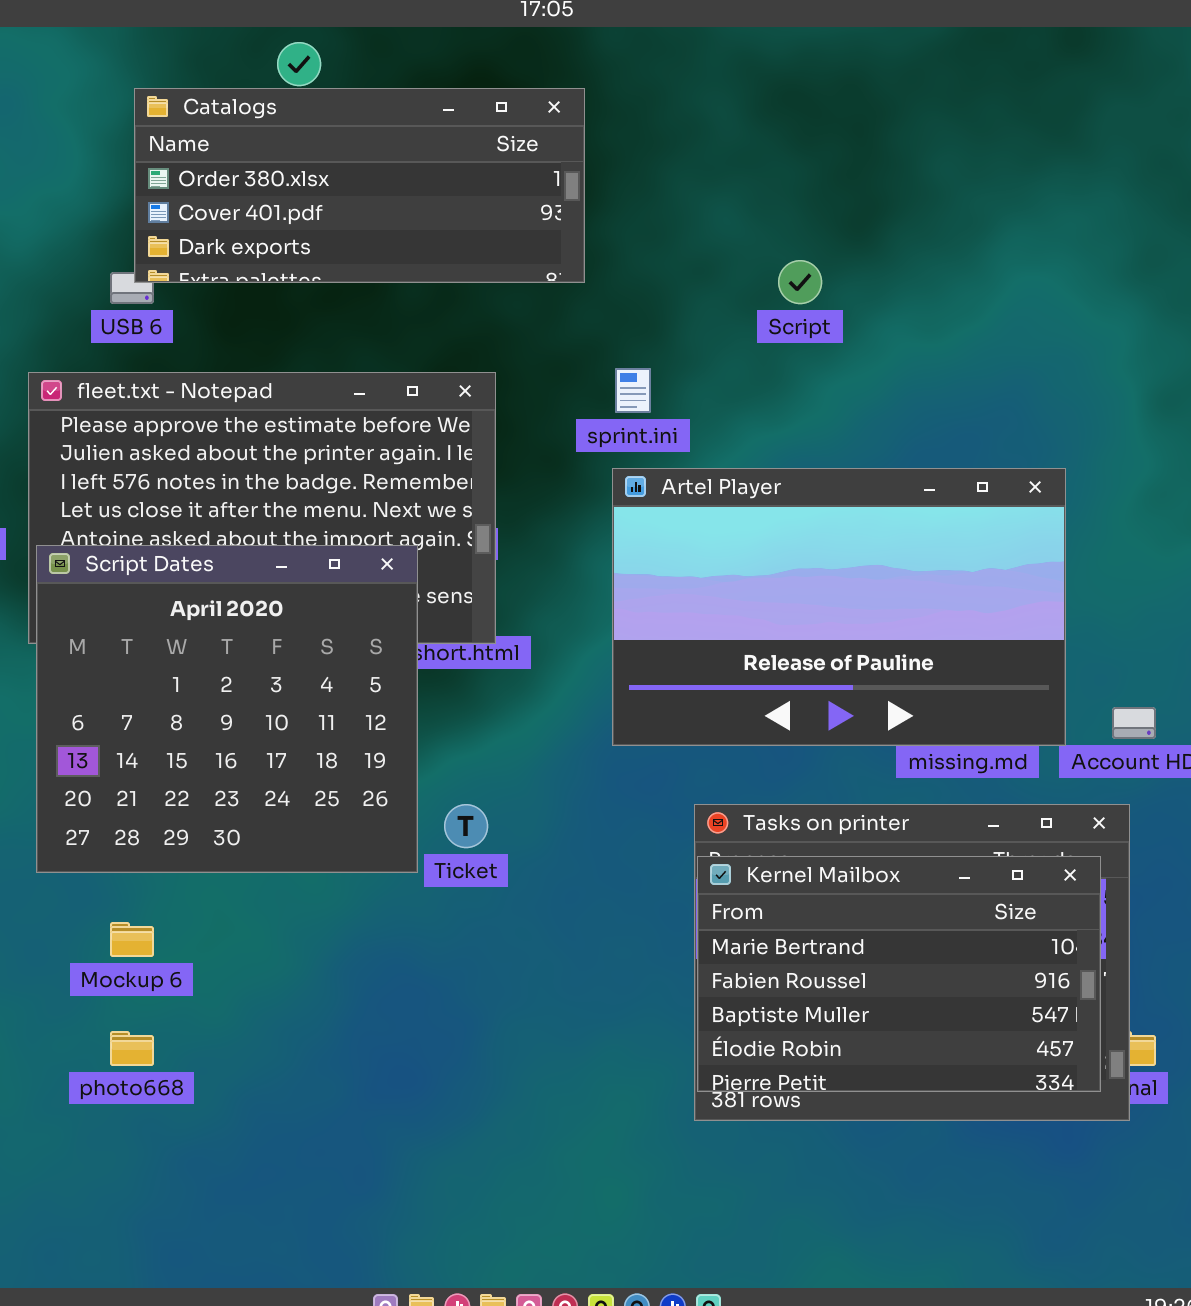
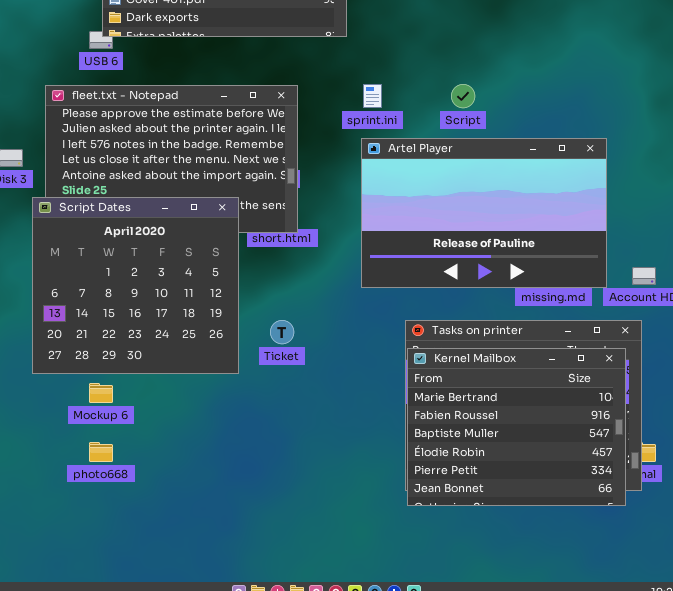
Script: [778,260,822,304] -> [451,84,475,108], moved
Script Dates: [36,545,418,873] -> [32,197,239,374], moved
Kernel Mailbox: [697,856,1101,1092] -> [407,348,626,506], resized

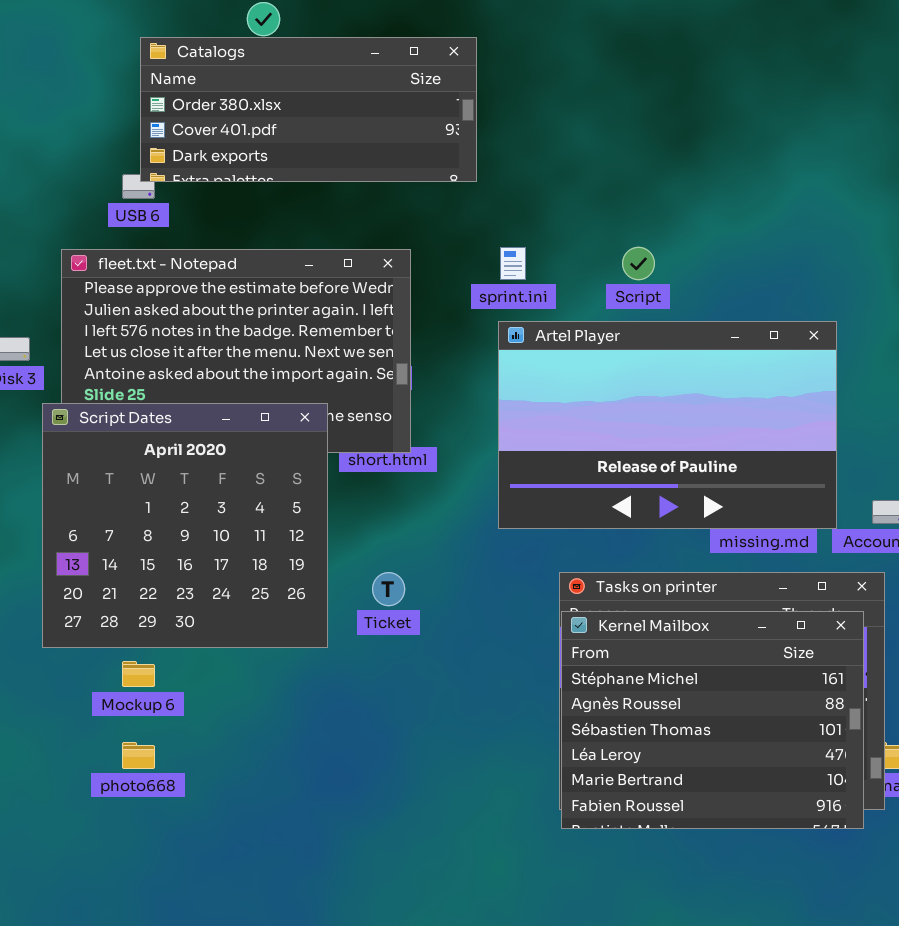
Kernel Mailbox: [407,348,626,506] -> [561,611,864,829], scrolled up 4 rows

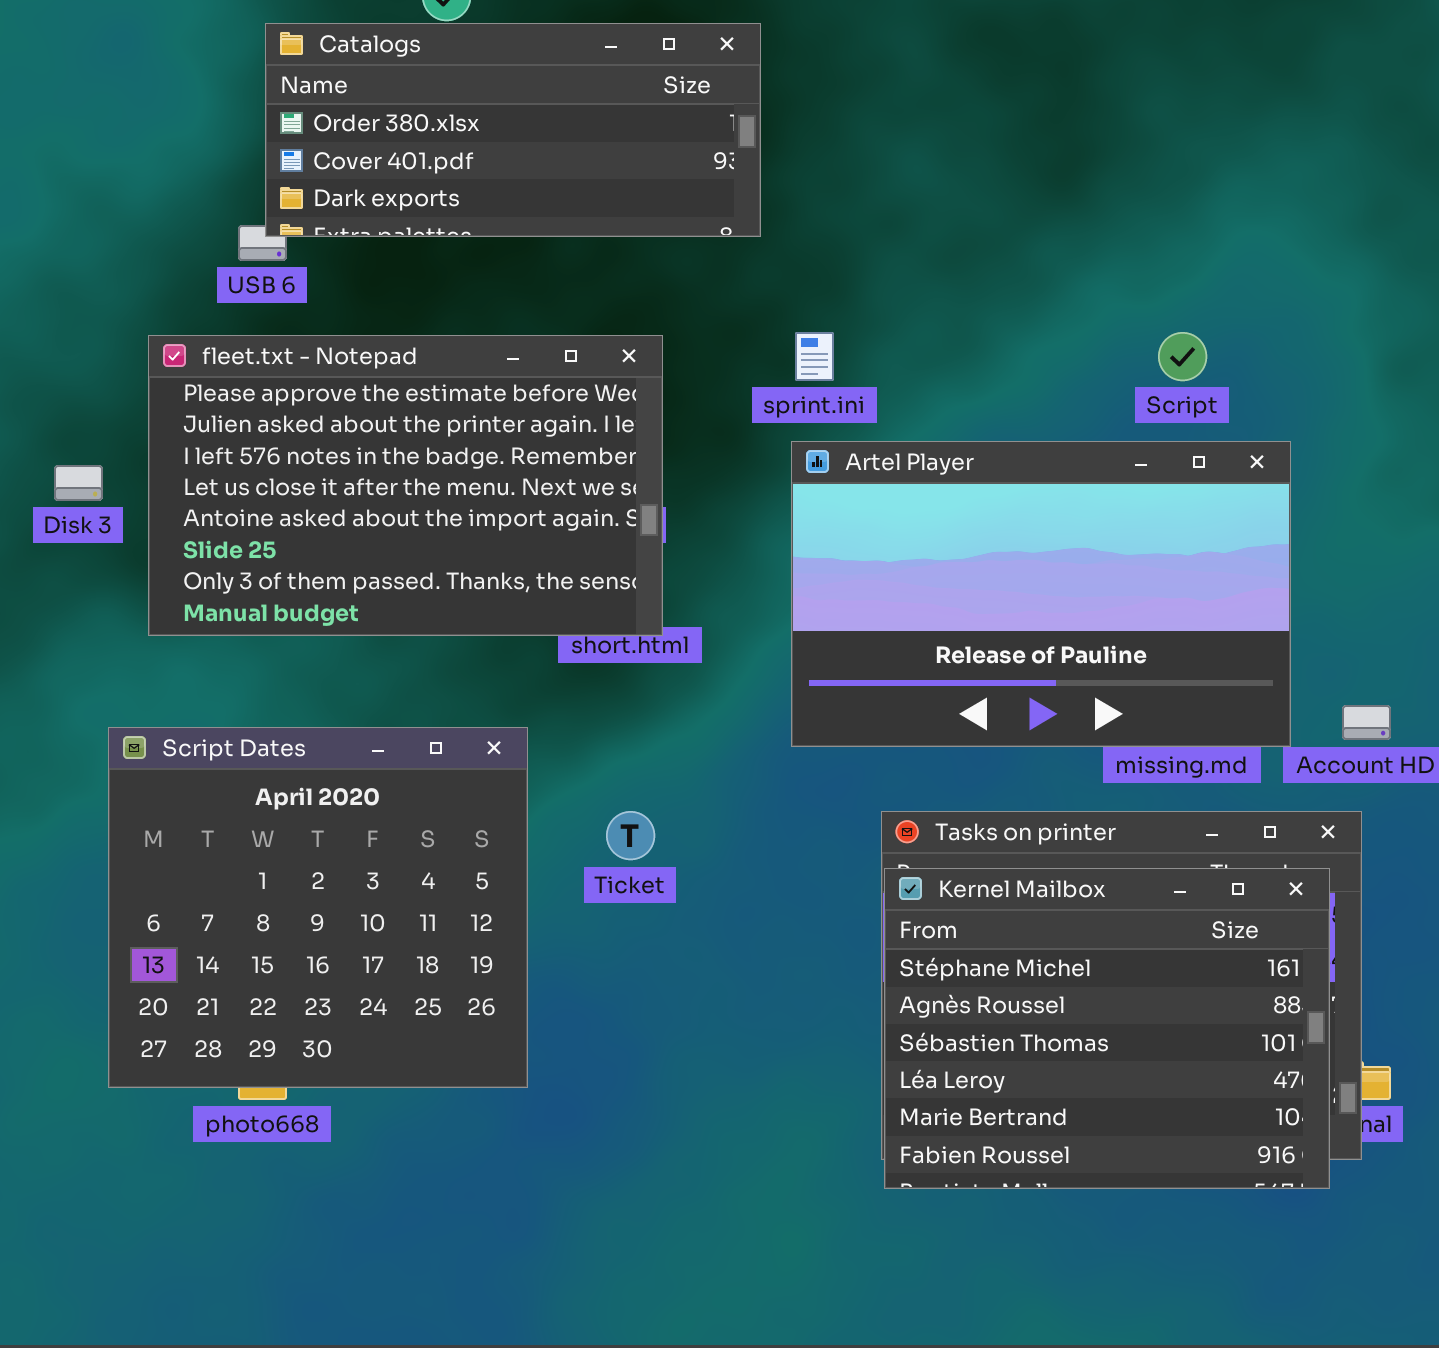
Script: [622,247,655,280] -> [1158,332,1207,381], moved
Script Dates: [42,403,328,648] -> [108,727,528,1088], moved

